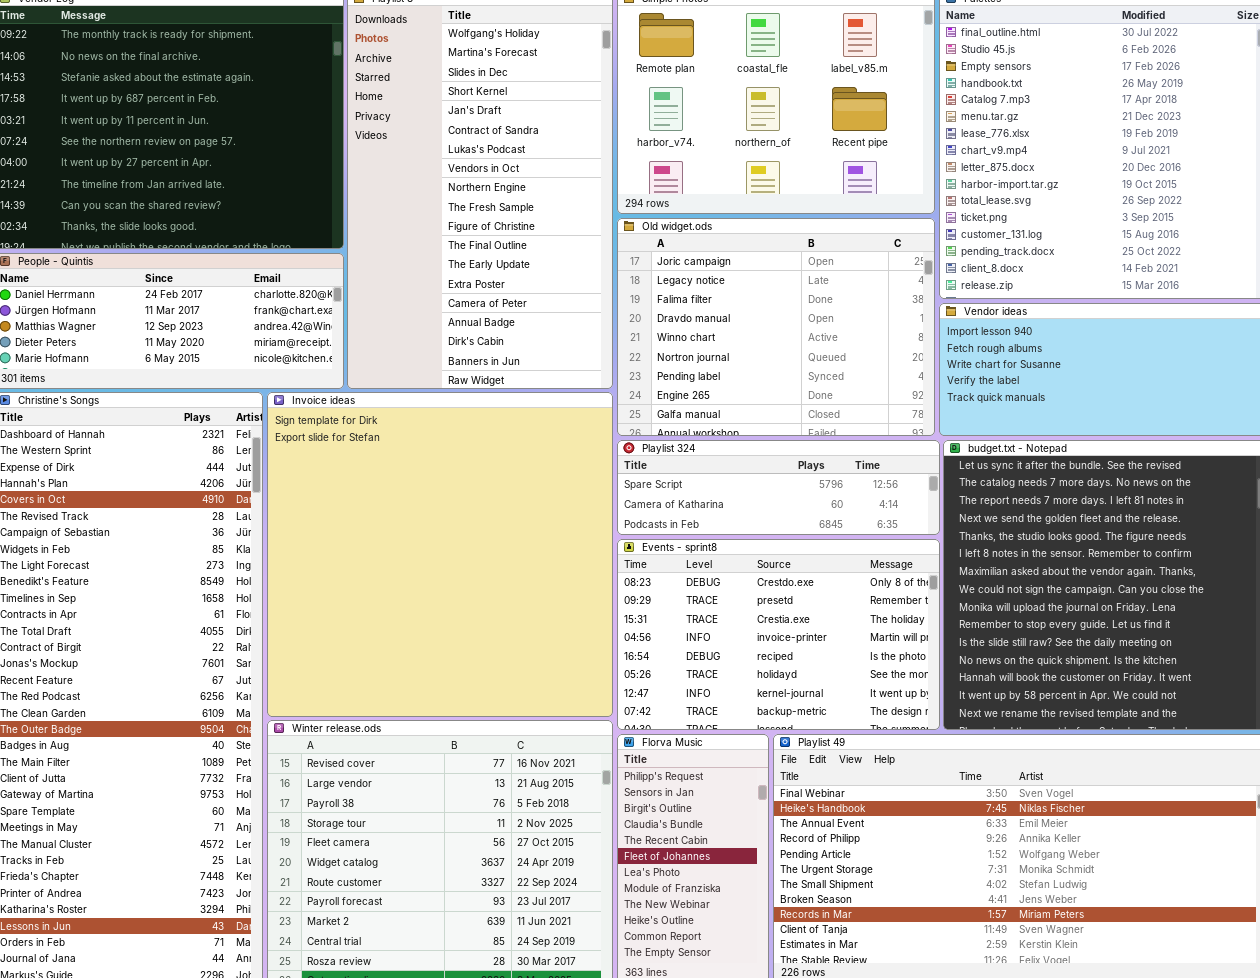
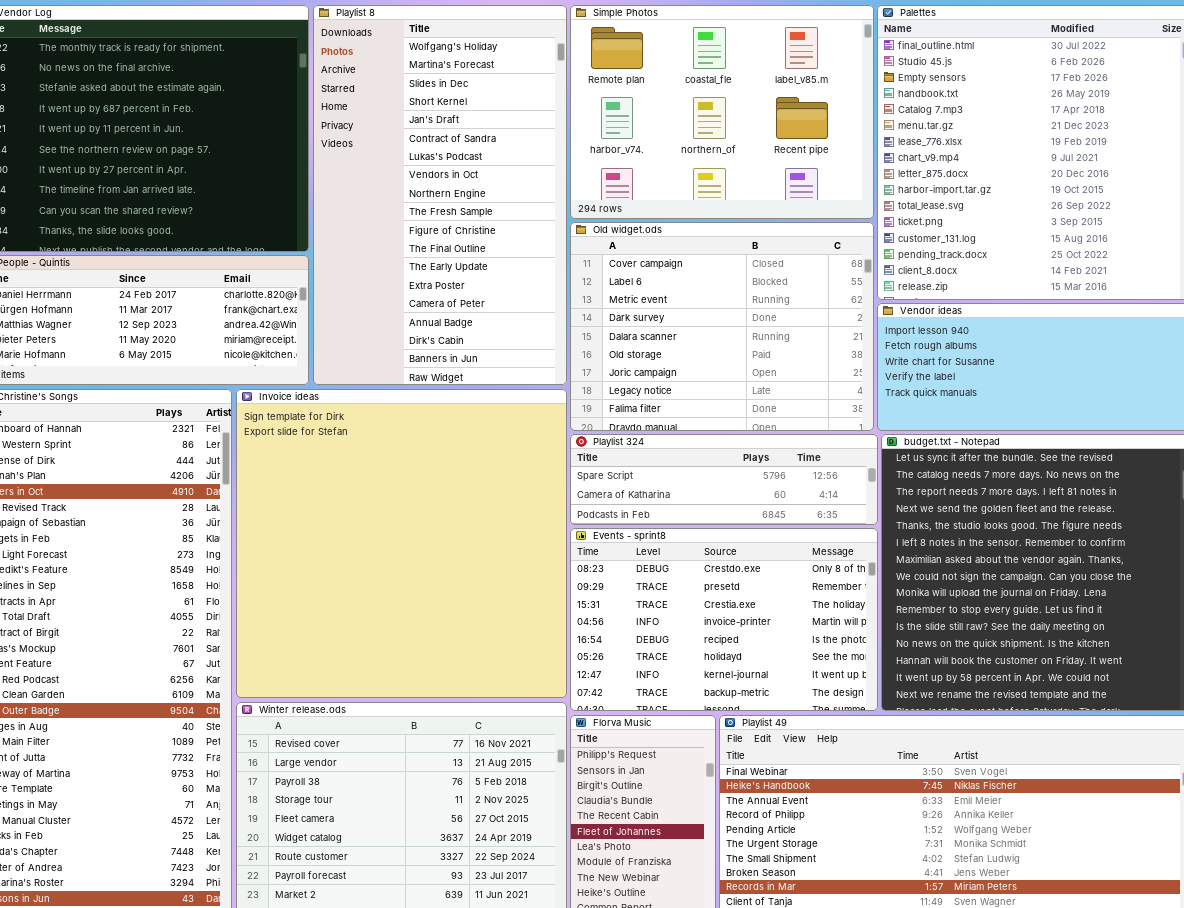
Old widget.ods: [617,218,935,436] -> [570,222,874,431], scrolled up 6 rows

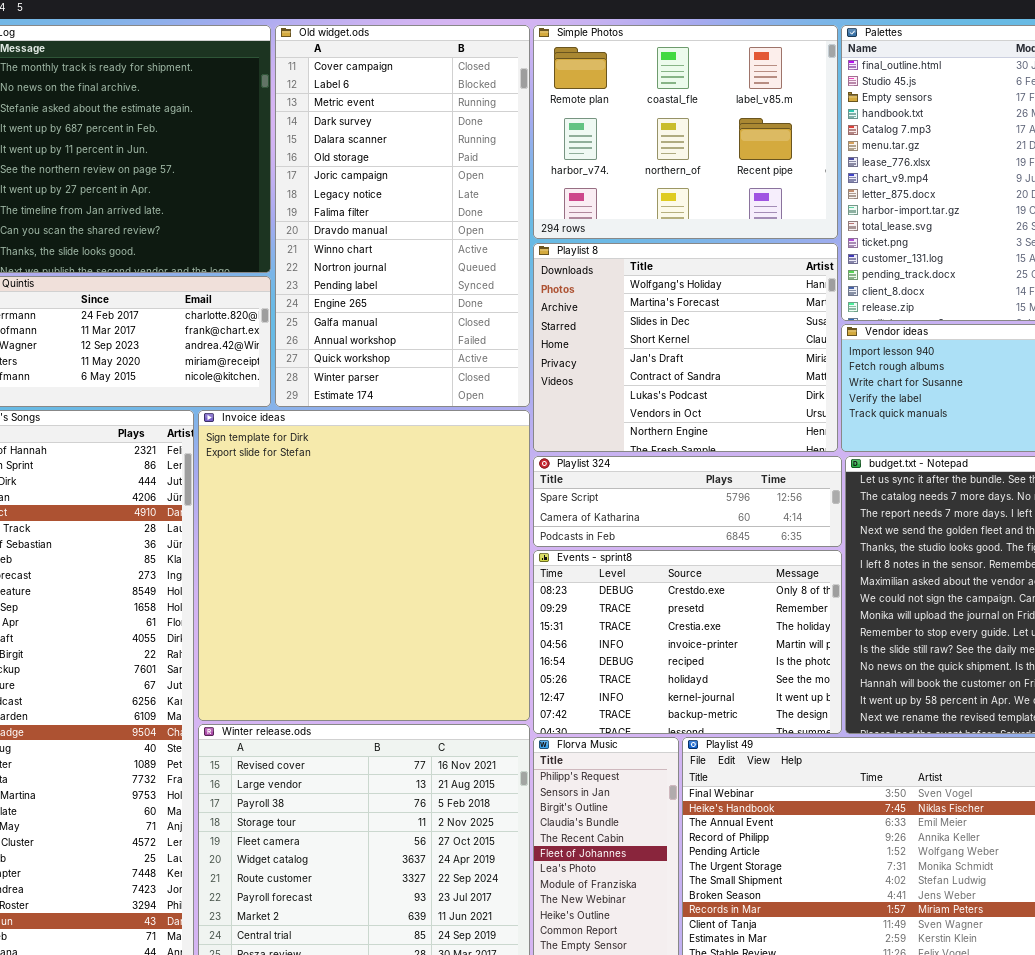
Playlist 8: [313,5,567,385] -> [533,243,838,452], moved, resized
Old widget.ods: [570,222,874,431] -> [275,25,530,407], moved, resized

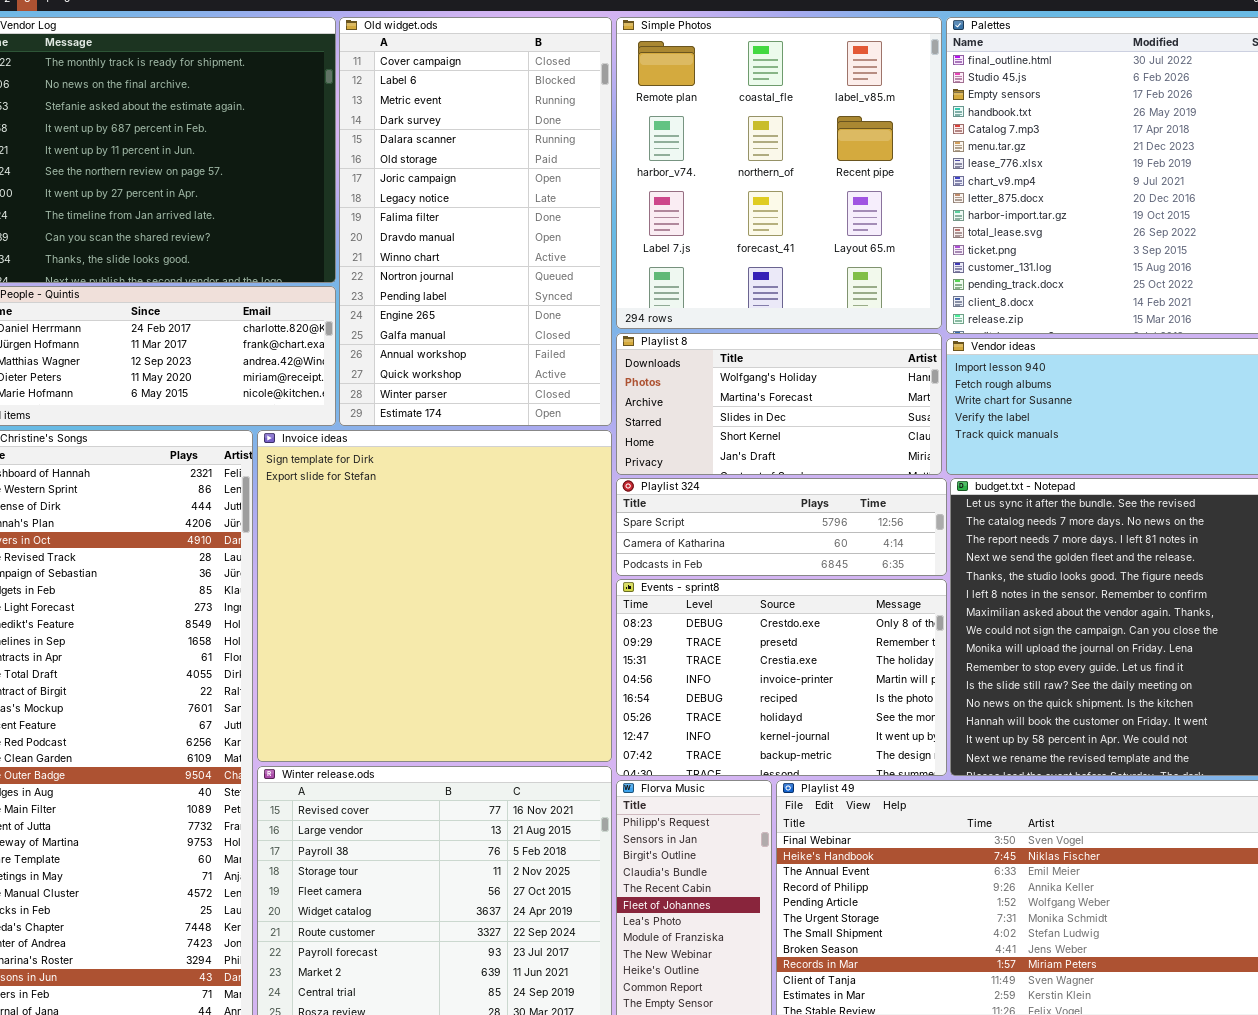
Simple Photos: [533,25,838,239] -> [616,17,942,329], resized
Playlist 8: [533,243,838,452] -> [616,333,942,475], resized

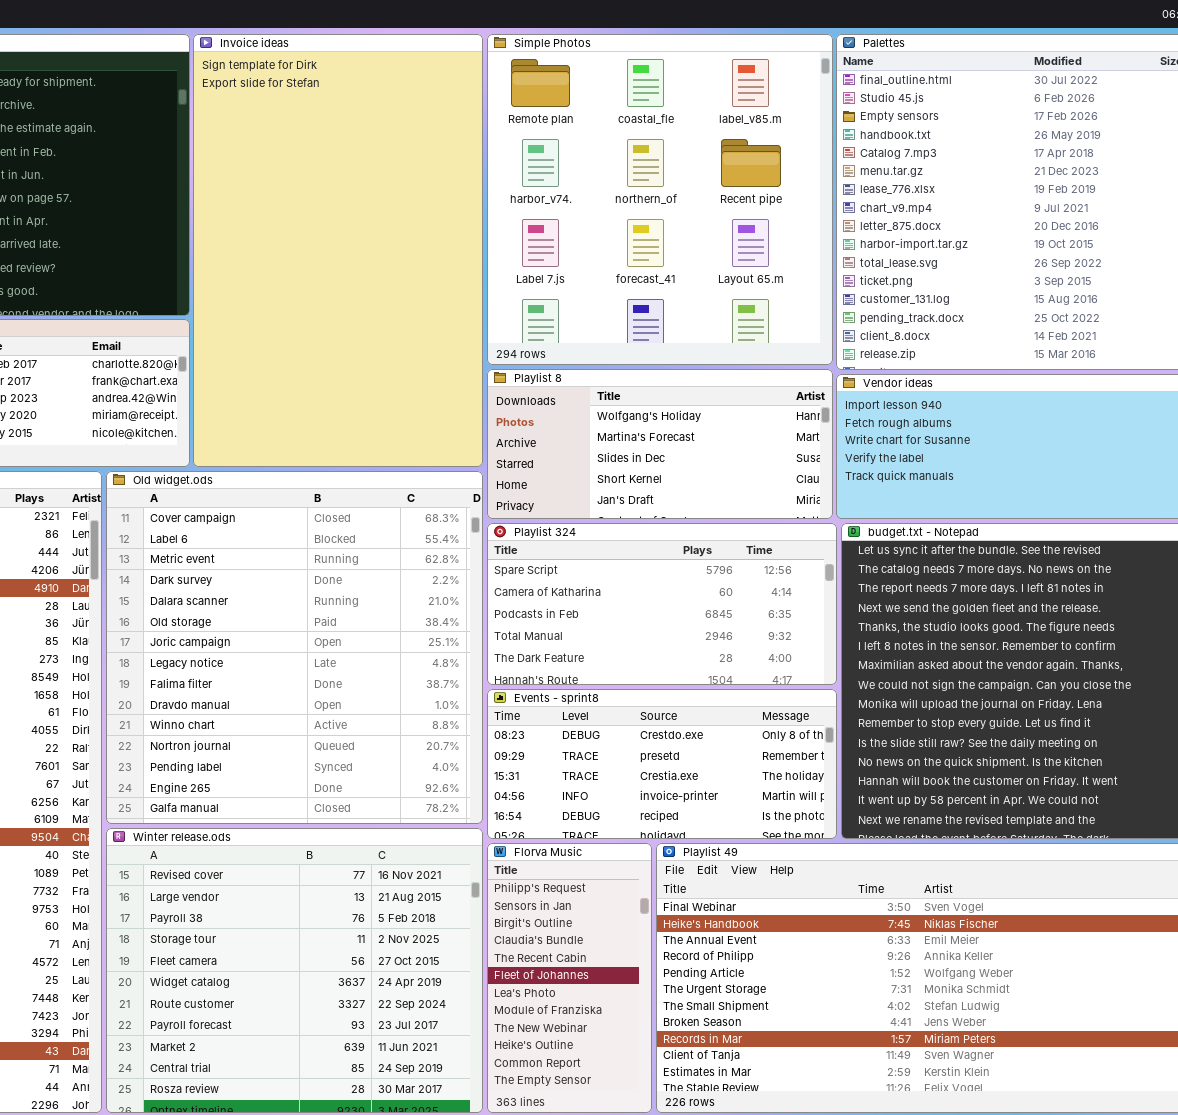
Old widget.ods: [339,17,612,426] -> [106,471,483,824], moved, resized
Invoice ideas: [257,430,612,762] -> [193,34,483,467], moved, resized
Playlist 324: [616,478,947,576] -> [487,523,837,685], resized
Events - sprint8: [616,579,947,776] -> [487,689,837,839], resized

